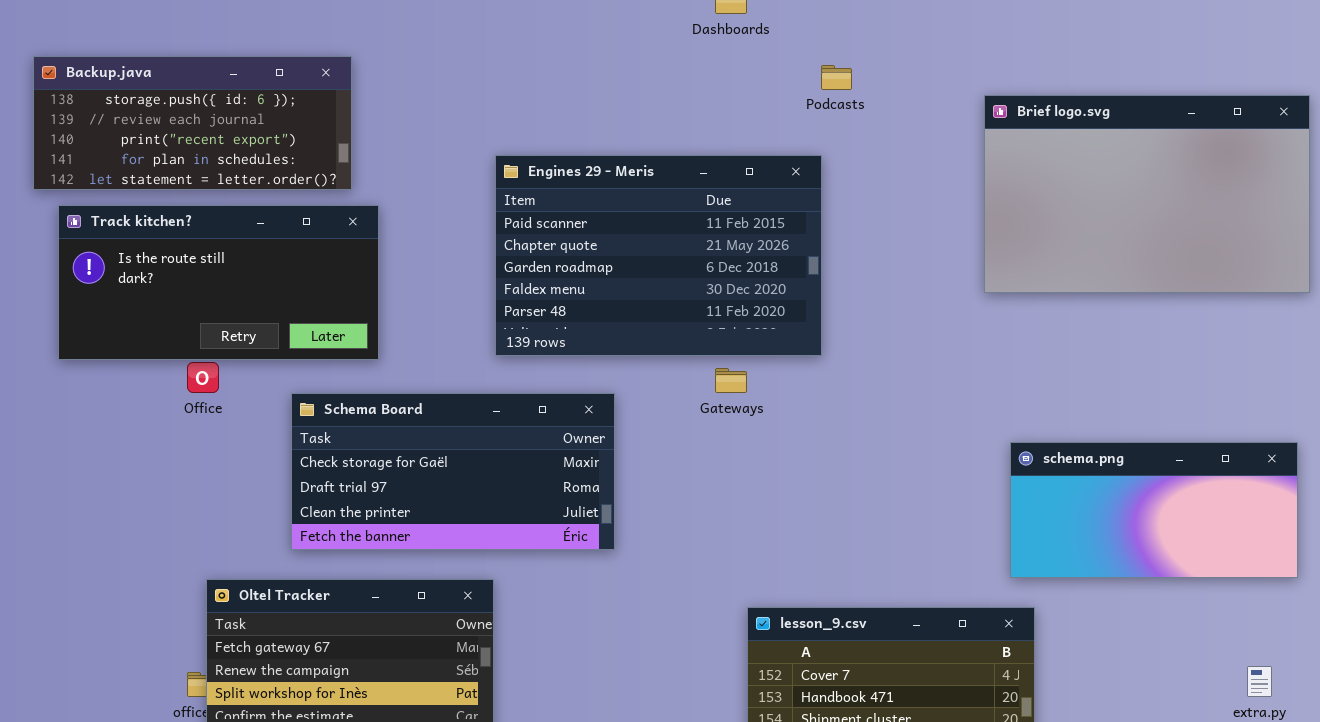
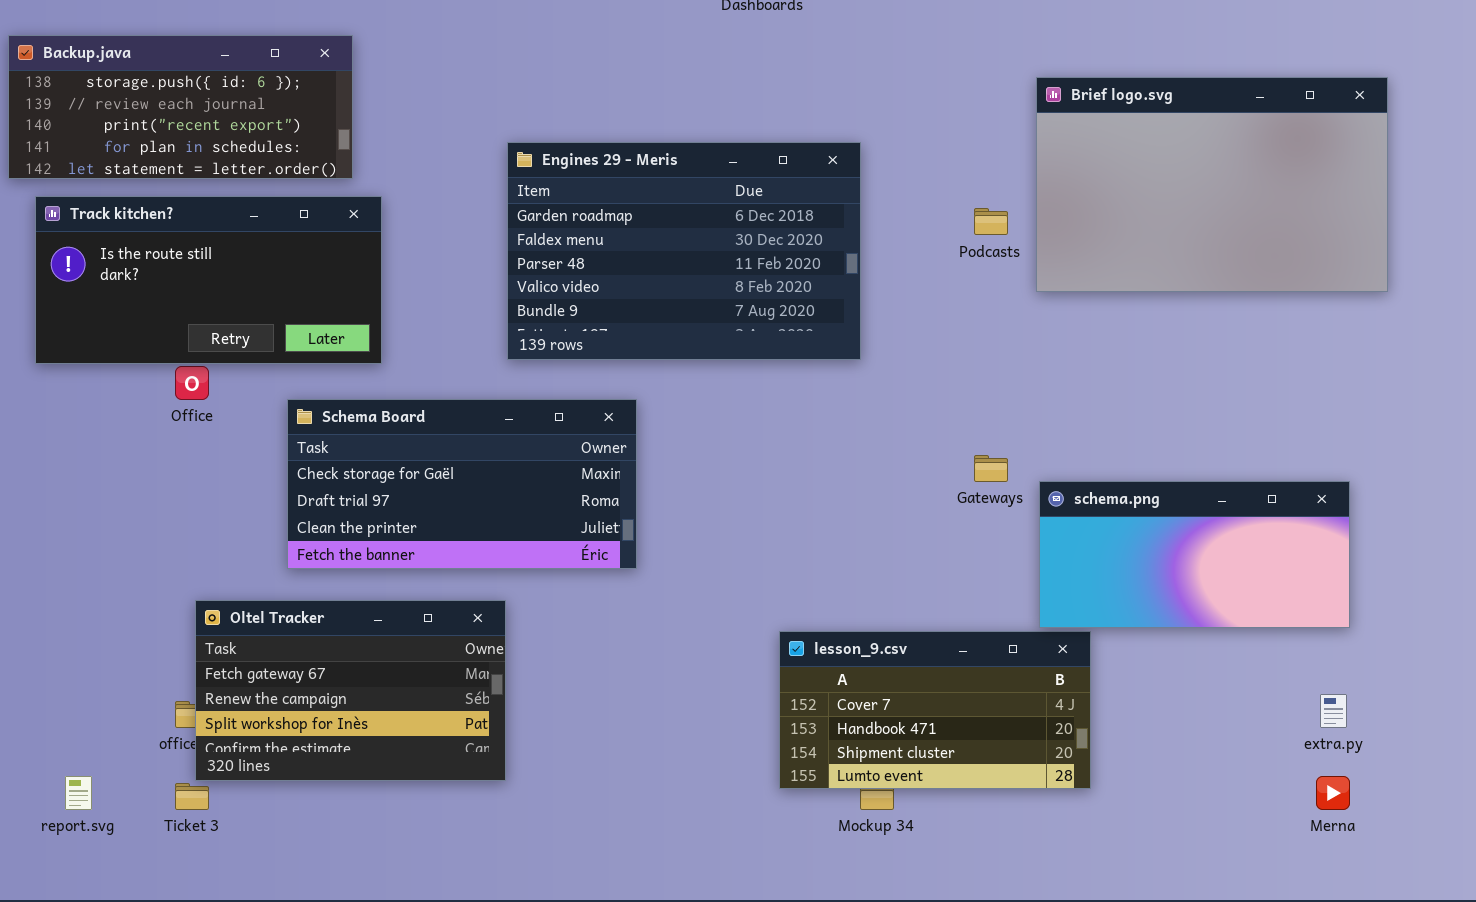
Podcasts: [821,65,852,90] -> [974,208,1008,235], moved
Engines 29 - Meris: [495,155,822,356] -> [507,142,861,360], scrolled down 2 rows
Gateways: [715,368,747,393] -> [974,455,1008,482], moved
schema.png: [1010,442,1298,578] -> [1039,481,1350,628], moved

